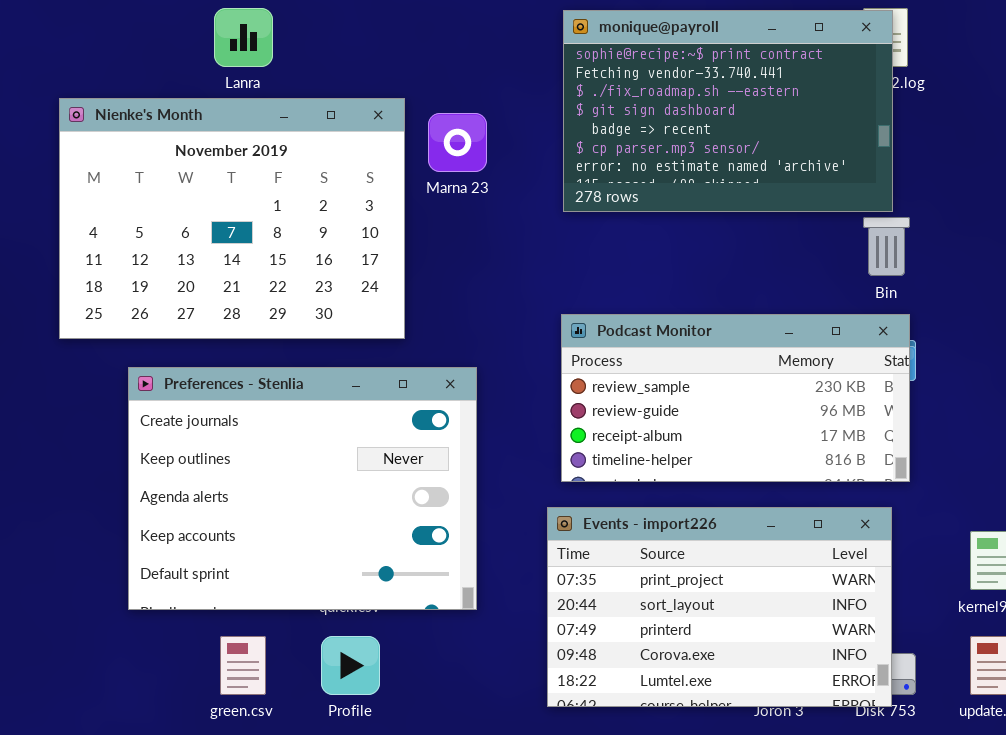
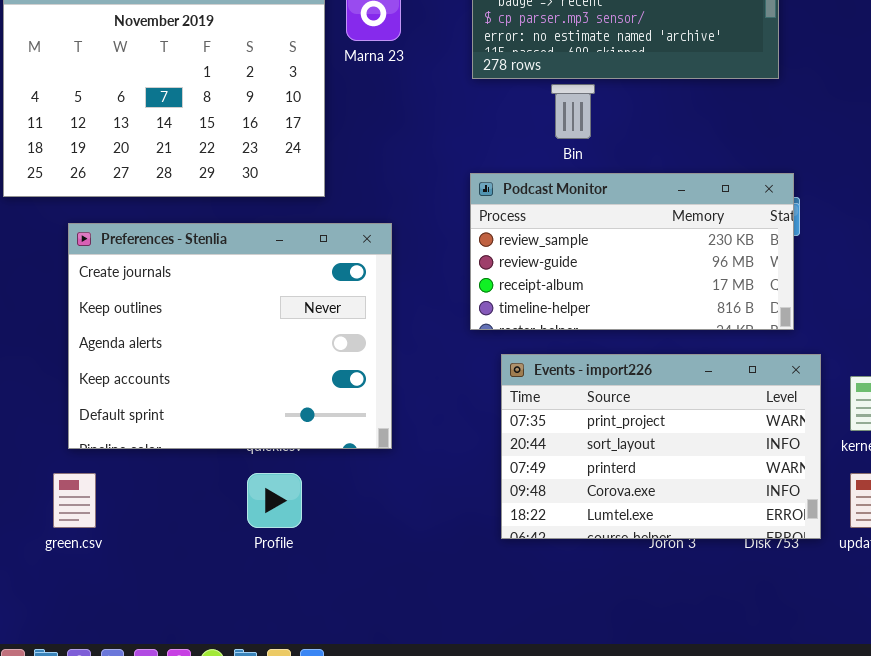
Bin: [863,217,910,276] -> [551,84,595,139], moved
Events - import226: [547,507,892,707] -> [501,354,821,539], moved
green.csv: [220,636,266,695] -> [53,473,96,528], moved

